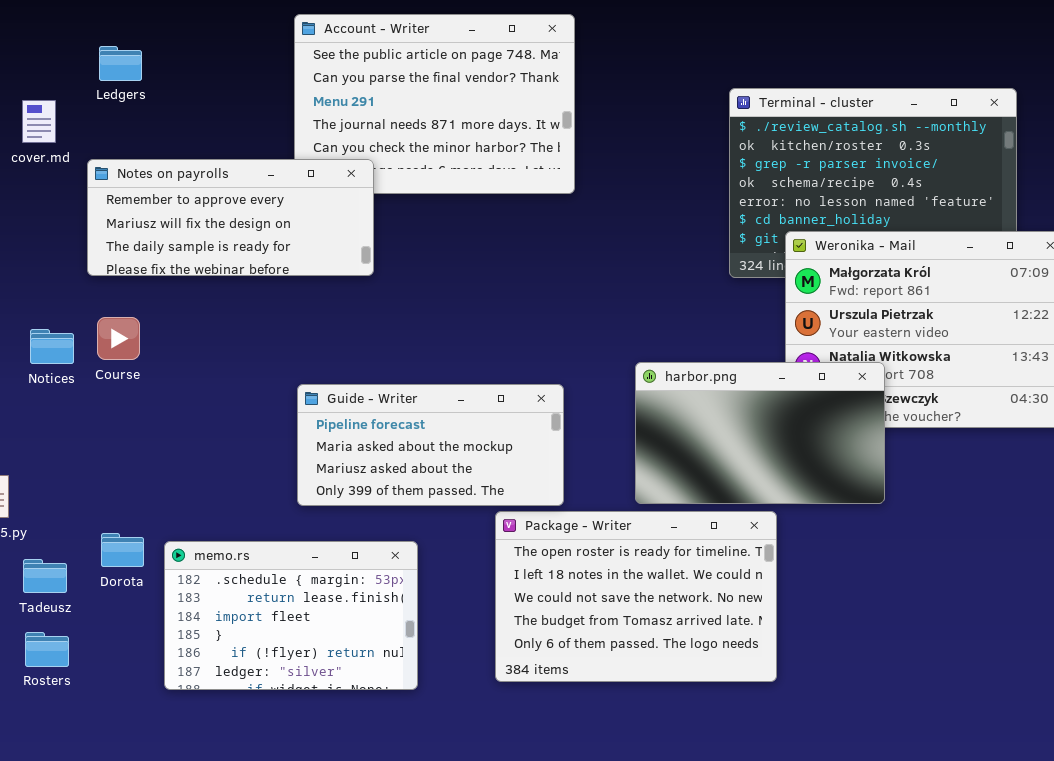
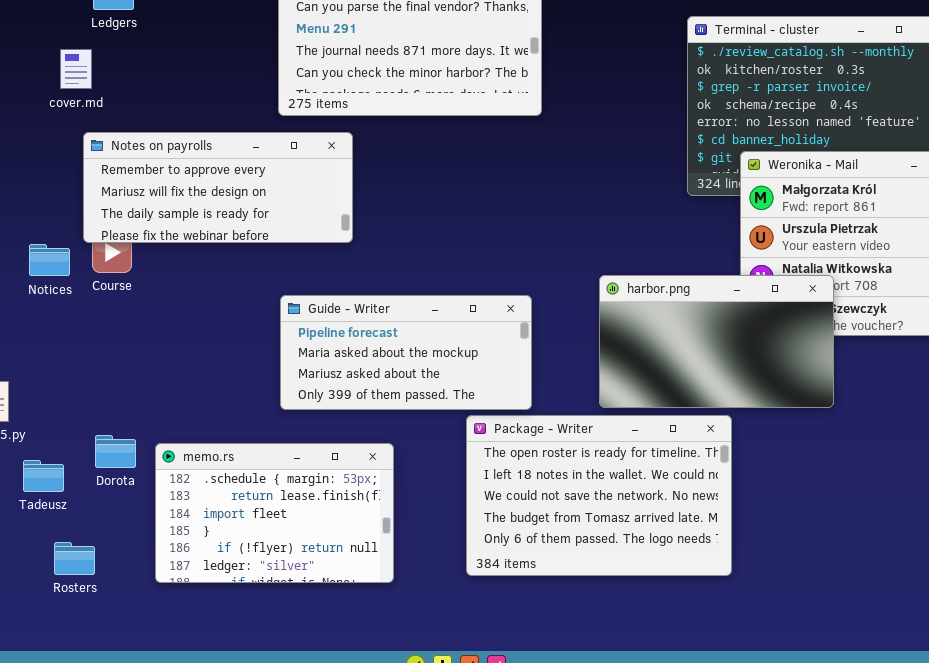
cover.md: [22,100,56,143] -> [60,49,92,89], moved
Notes on payrolls: [87,159,374,276] -> [83,132,353,243], moved
Rosters: [25,632,69,667] -> [54,542,95,575], moved

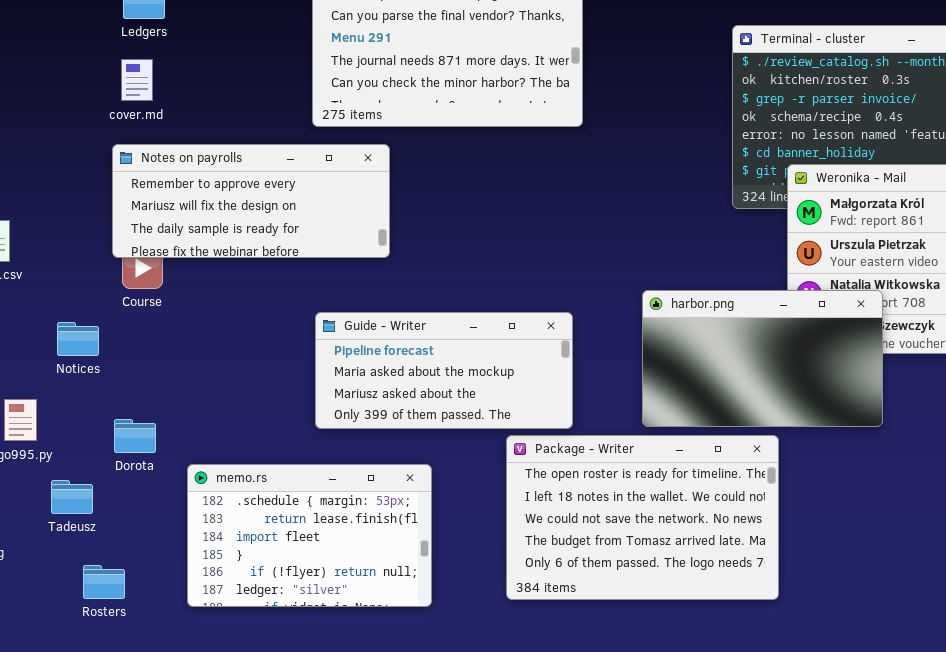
cover.md: [60,49,92,89] -> [121,59,153,101], moved
Notices: [29,244,70,276] -> [57,322,99,356], moved
Dorota: [95,435,136,468] -> [114,419,156,453], moved

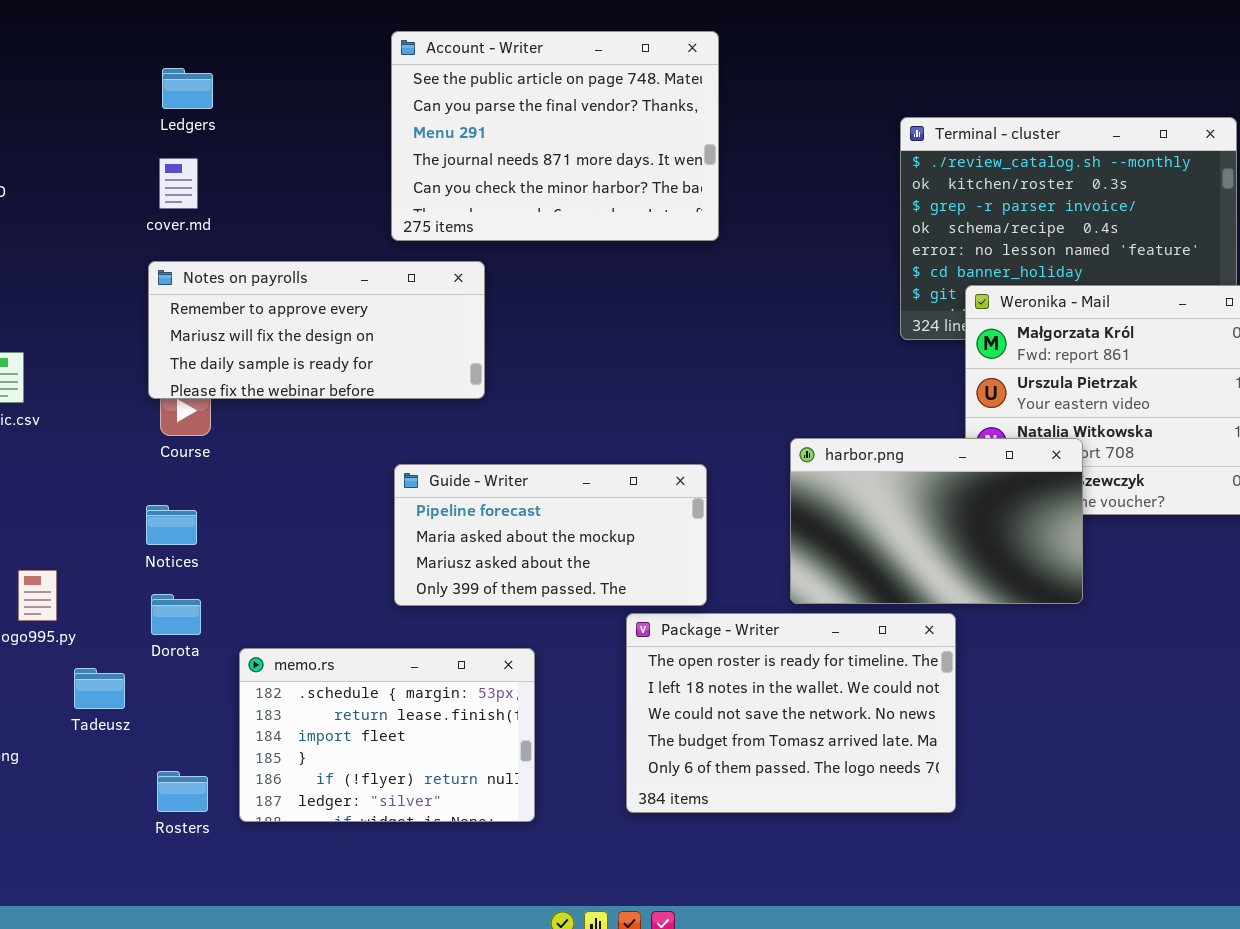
Notices: [57,322,99,356] -> [146,505,197,545], moved
Rosters: [83,565,125,599] -> [157,771,208,812], moved

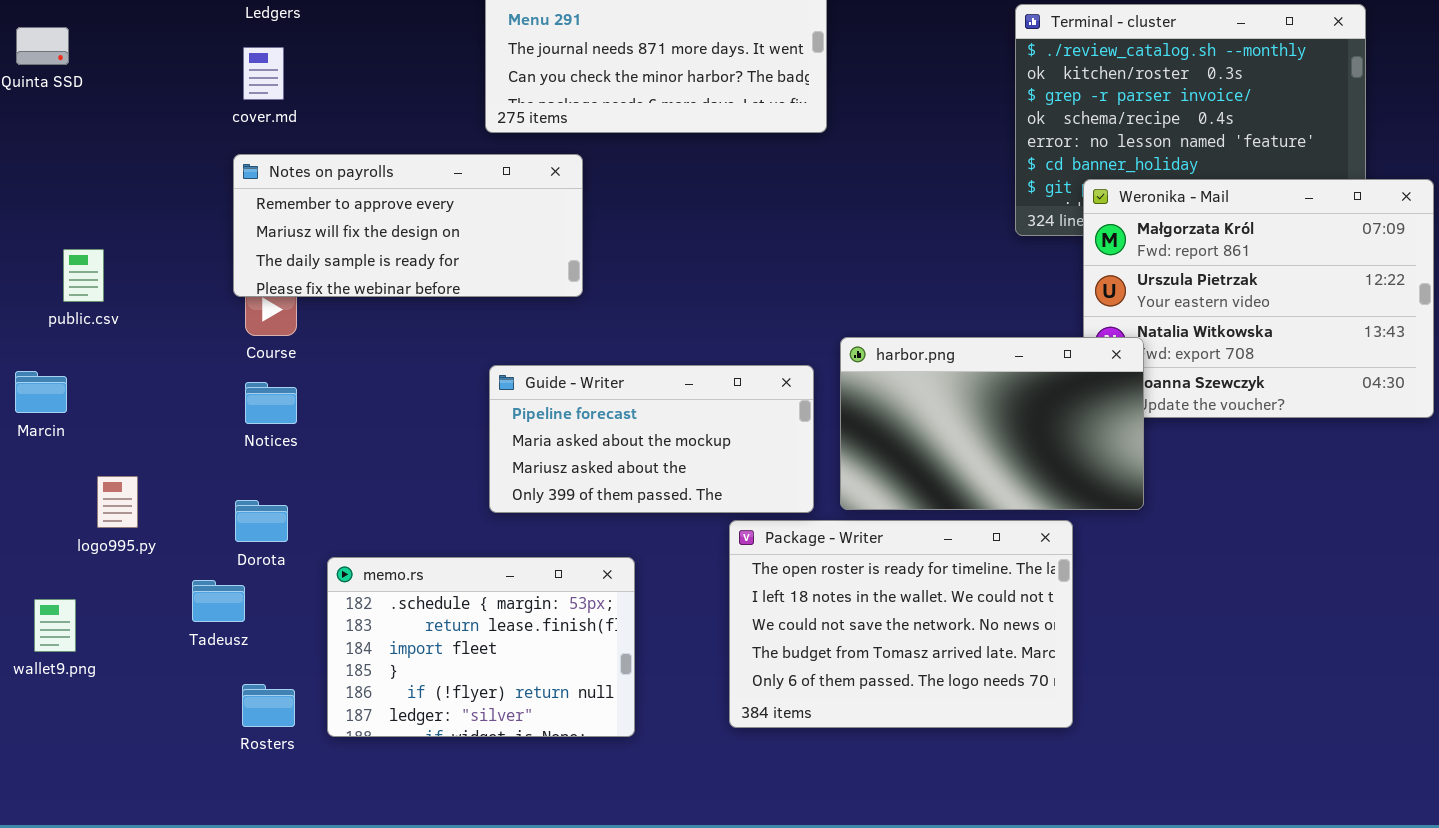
harbor.png: [790,438,1083,604] -> [840,337,1144,510], moved
Notices: [146,505,197,545] -> [245,382,297,424], moved
Tadeusz: [74,668,125,709] -> [192,580,245,622], moved

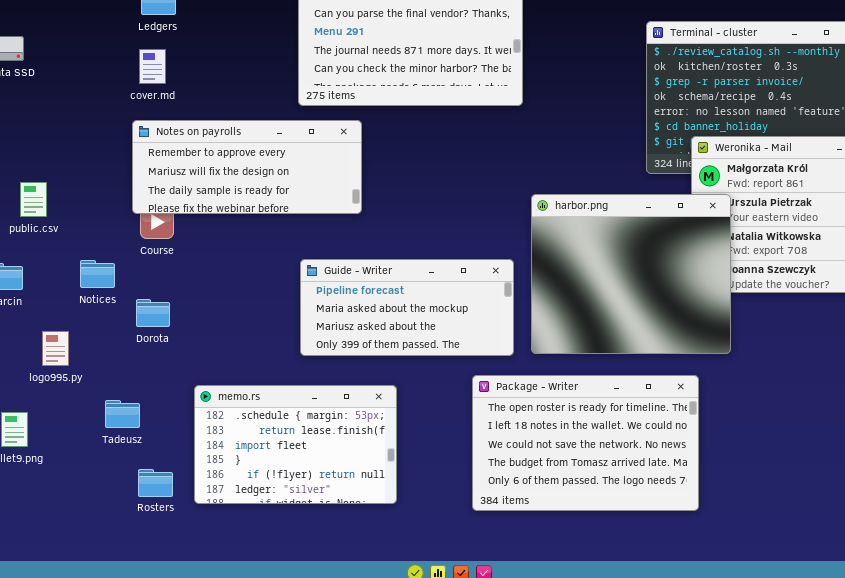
harbor.png: [840,337,1144,510] -> [531,194,731,354], resized
Notices: [245,382,297,424] -> [80,260,115,288], moved
Dorota: [235,500,288,542] -> [136,299,170,327], moved
Package - Writer: [729,520,1073,728] -> [472,375,699,511], moved

